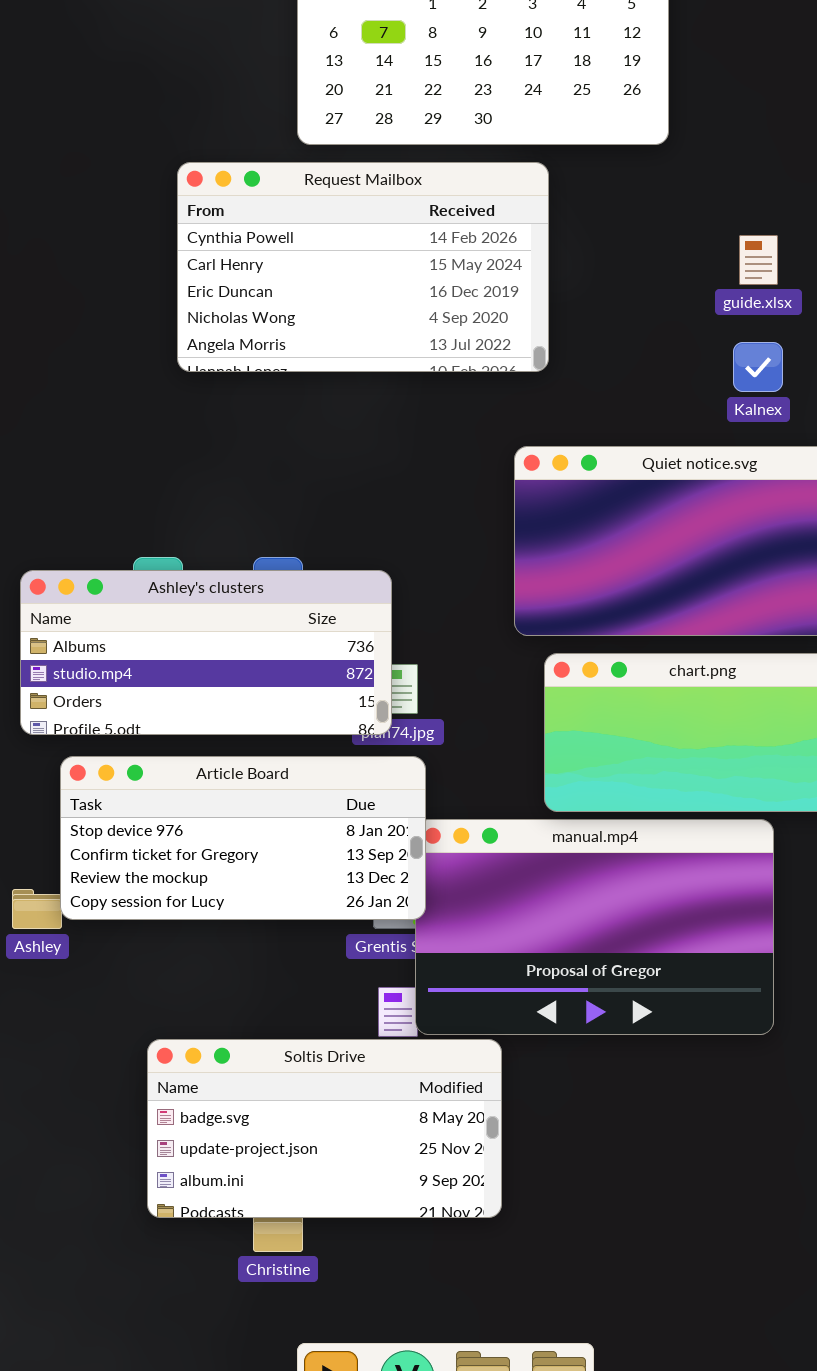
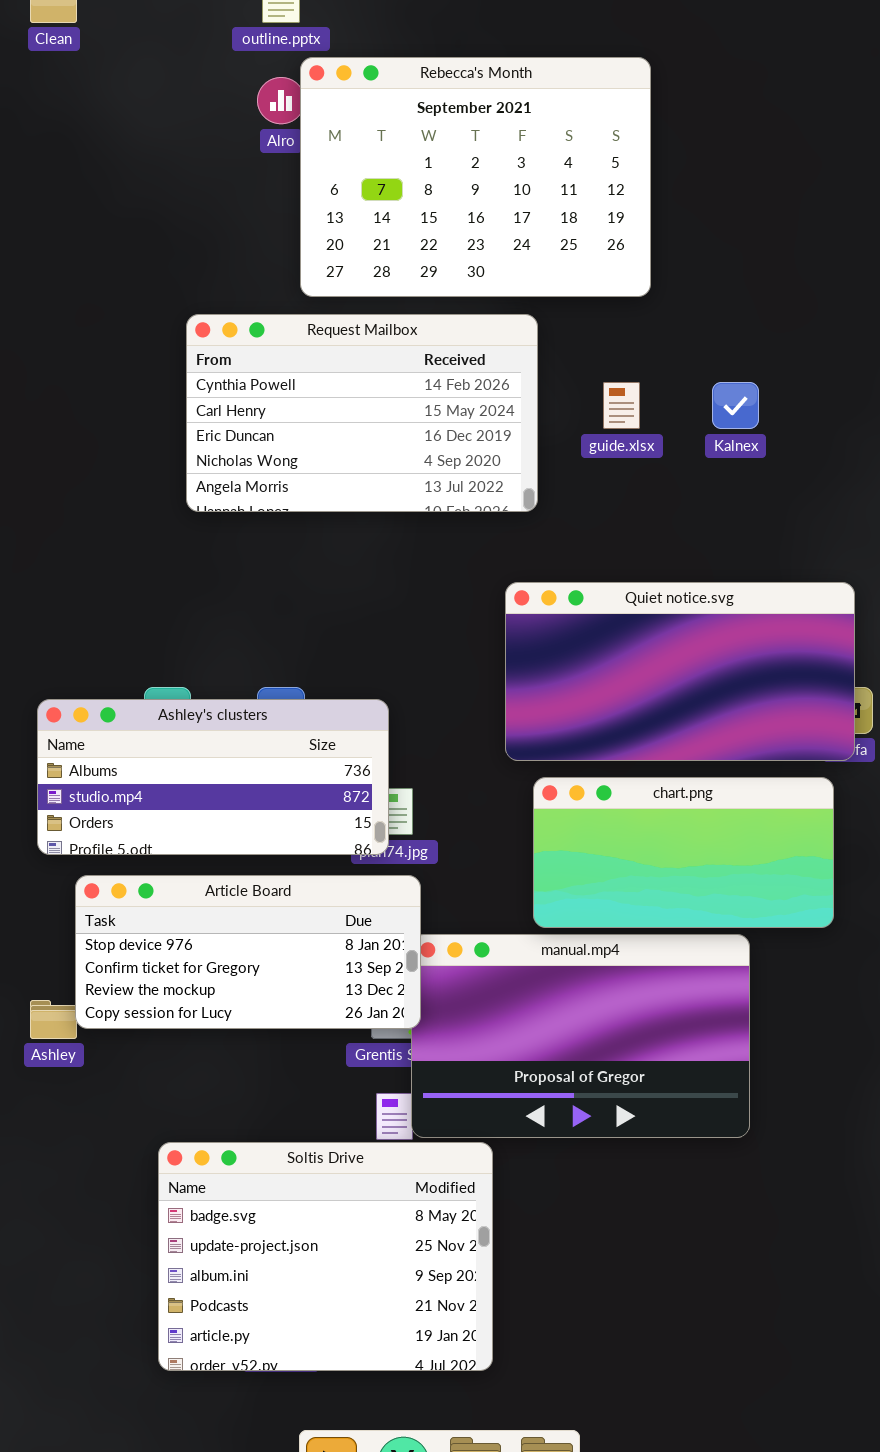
guide.xlsx: [739,235,778,285] -> [603,382,640,429], moved
Kalnex: [733,342,783,392] -> [712,382,759,429], moved
Soltis Drive: [147,1039,502,1218] -> [158,1142,493,1371], resized

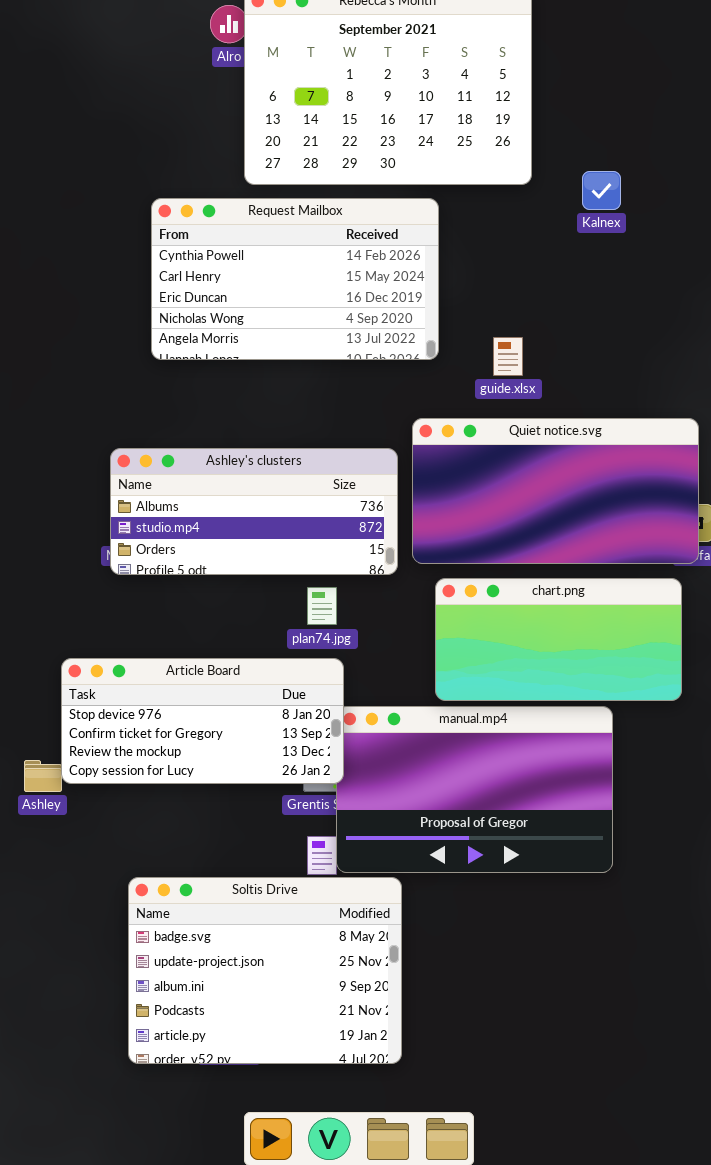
guide.xlsx: [603,382,640,429] -> [493,337,523,376], moved
Kalnex: [712,382,759,429] -> [582,171,621,210], moved
Ashley's clusters: [37,699,389,855] -> [110,448,398,575], moved

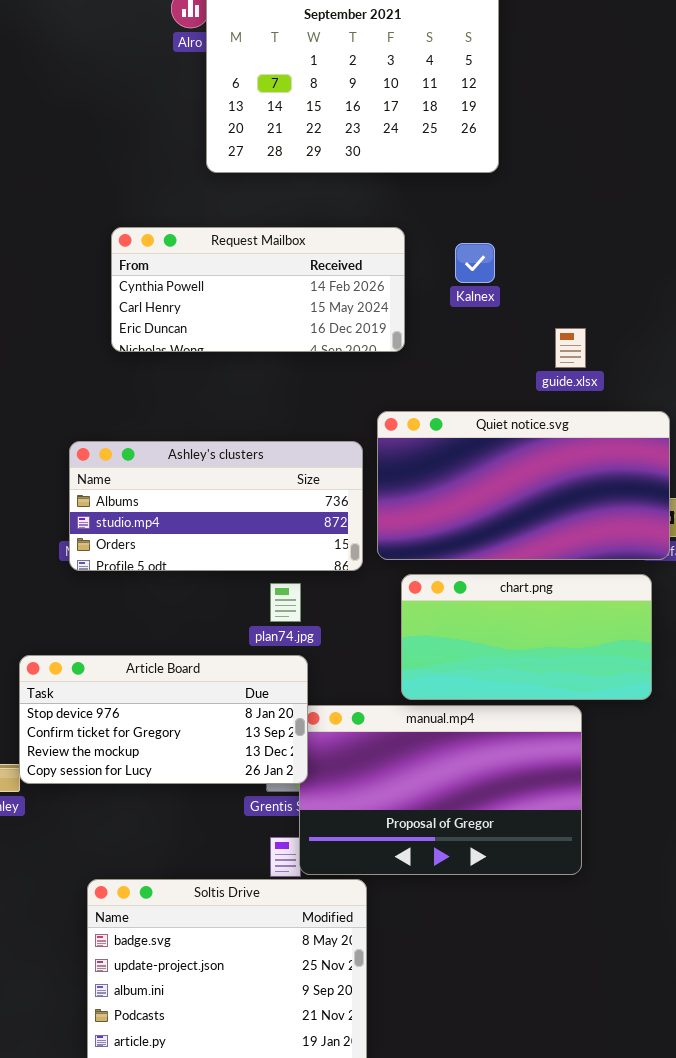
Kalnex: [582,171,621,210] -> [455,243,495,283], moved
Request Mailbox: [151,198,439,360] -> [111,227,405,352], resized
guide.xlsx: [493,337,523,376] -> [555,328,586,368], moved

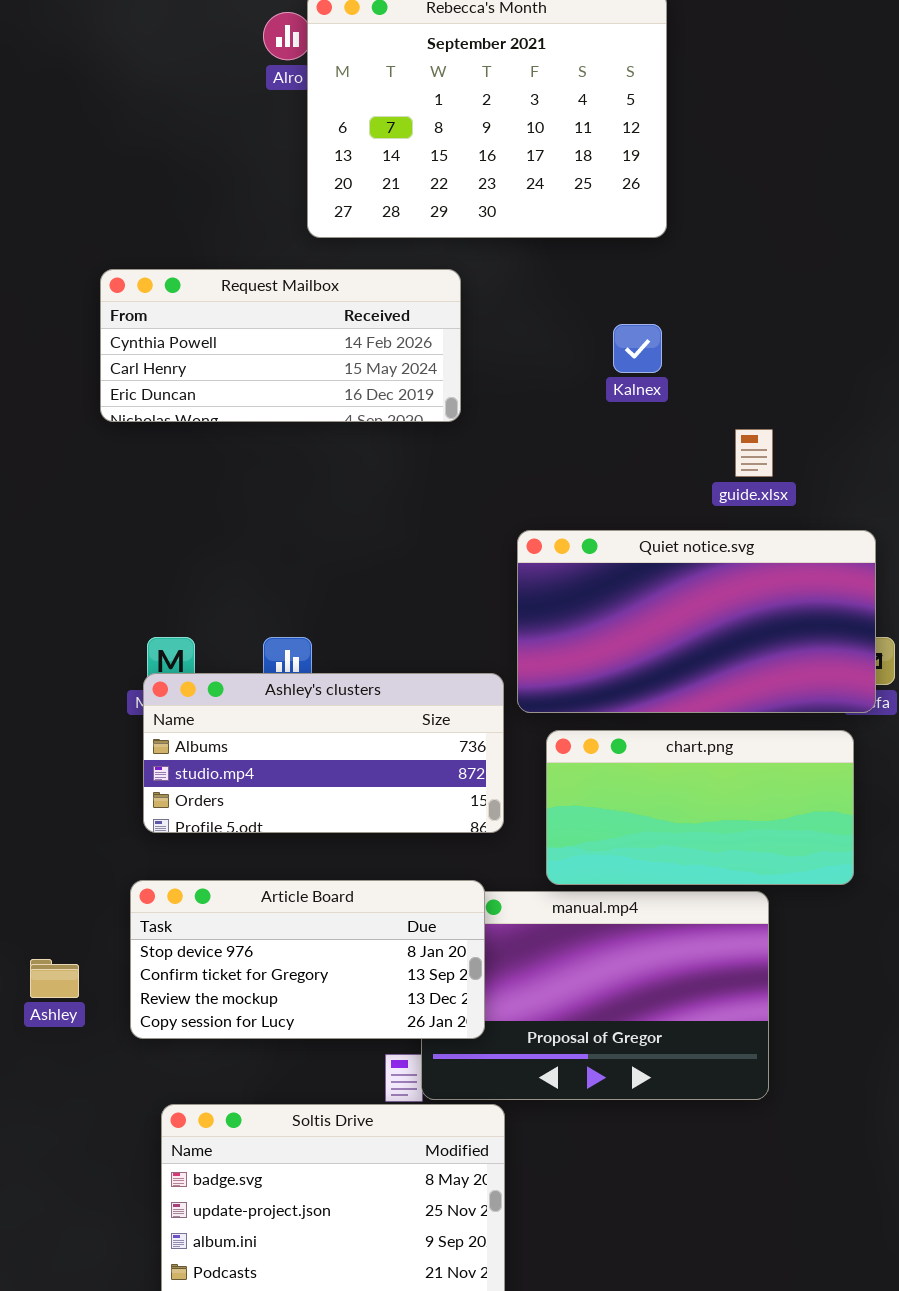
Request Mailbox: [111,227,405,352] -> [100,269,461,422], moved
Ashley's clusters: [69,441,363,571] -> [143,673,504,833], moved
Article Board: [19,655,308,784] -> [130,880,485,1039], moved

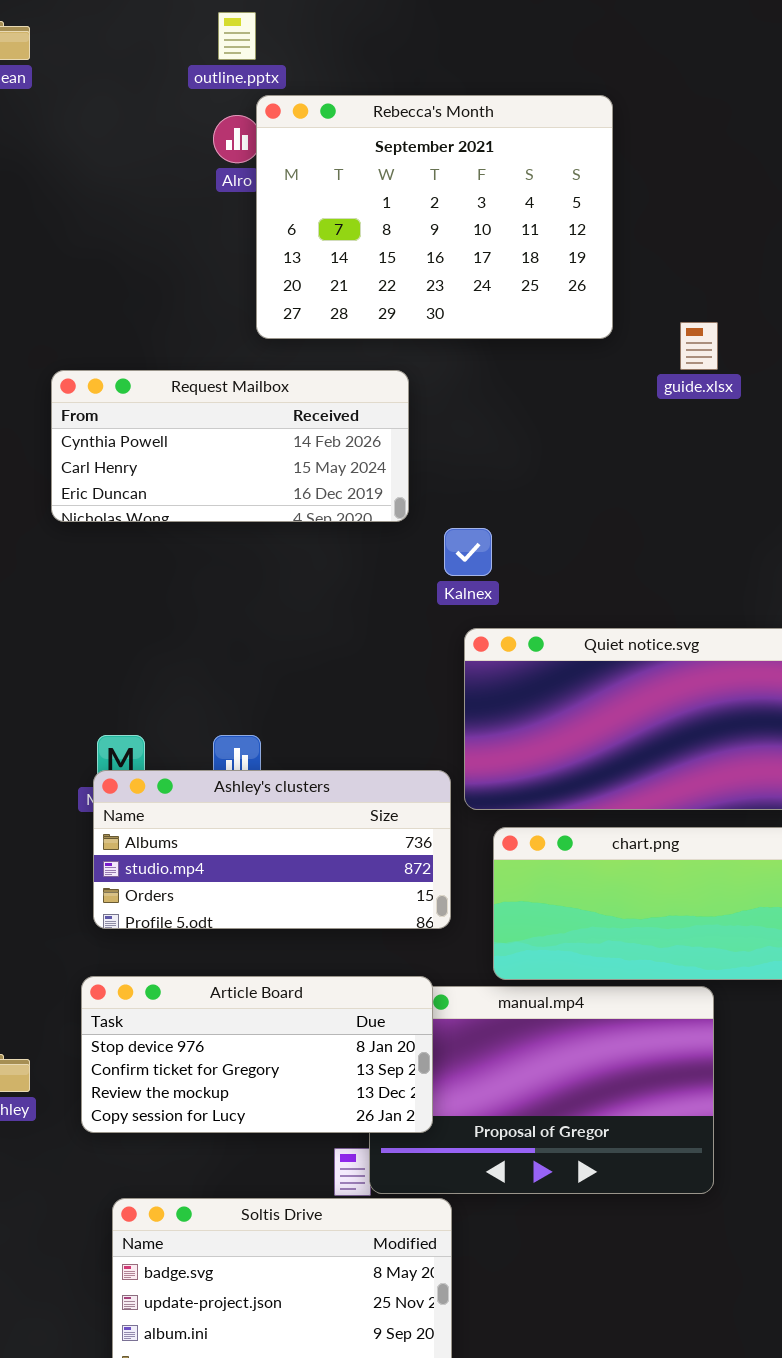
Kalnex: [613,324,662,373] -> [444,528,492,576], moved
guide.xlsx: [735,429,773,477] -> [680,322,718,370], moved

